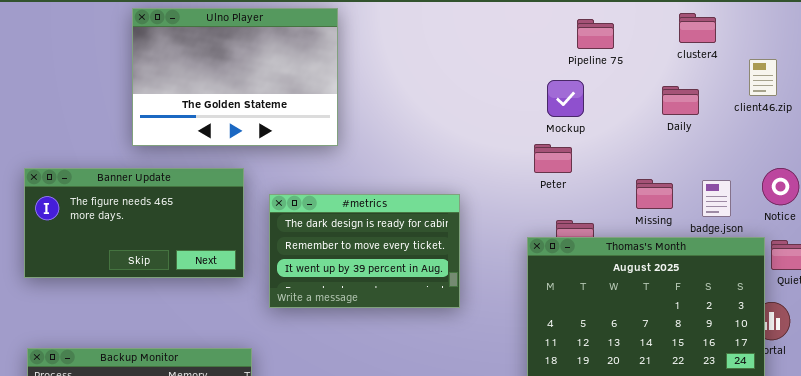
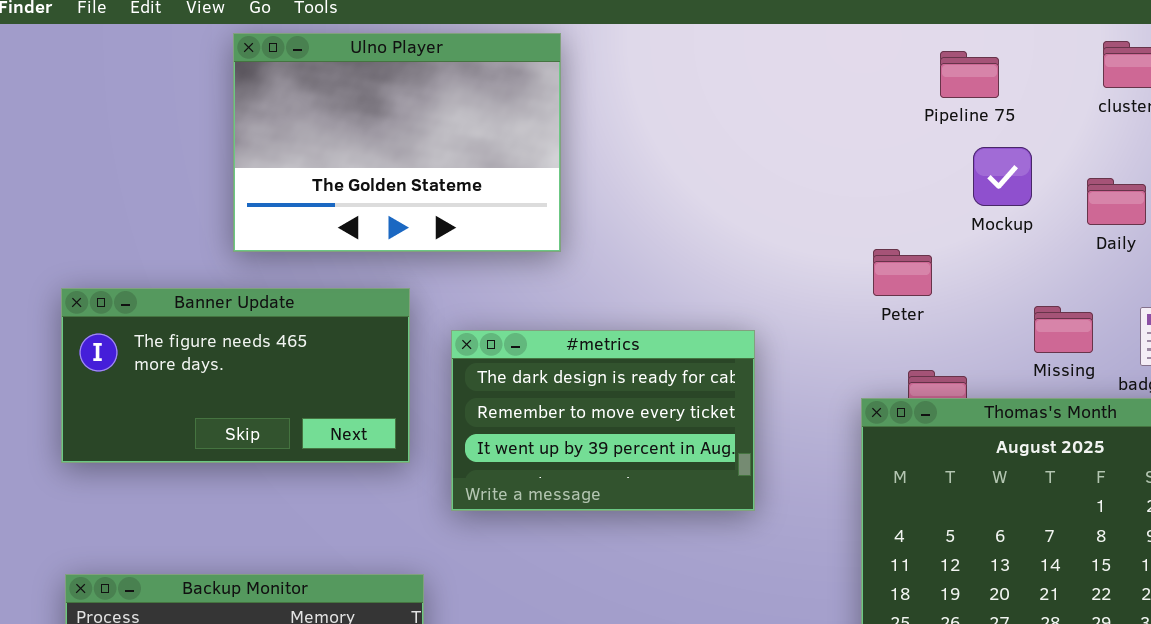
Mockup: [547,80,584,117] -> [973,147,1032,206], moved
Daily: [662,86,699,115] -> [1087,178,1146,225], moved

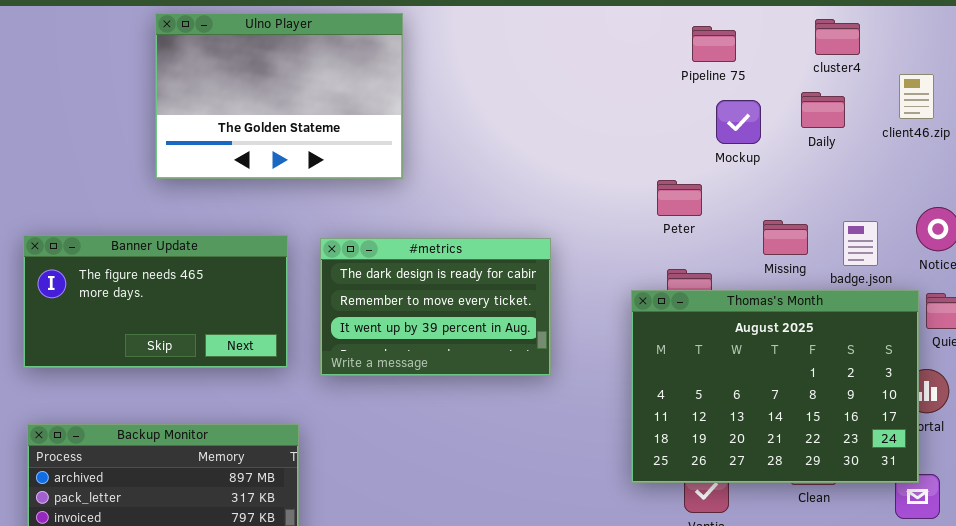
Daily: [1087,178,1146,225] -> [801,92,845,128], moved
Peter: [873,249,932,296] -> [657,180,702,216], moved
Banner Update: [61,288,410,463] -> [23,235,288,368], moved

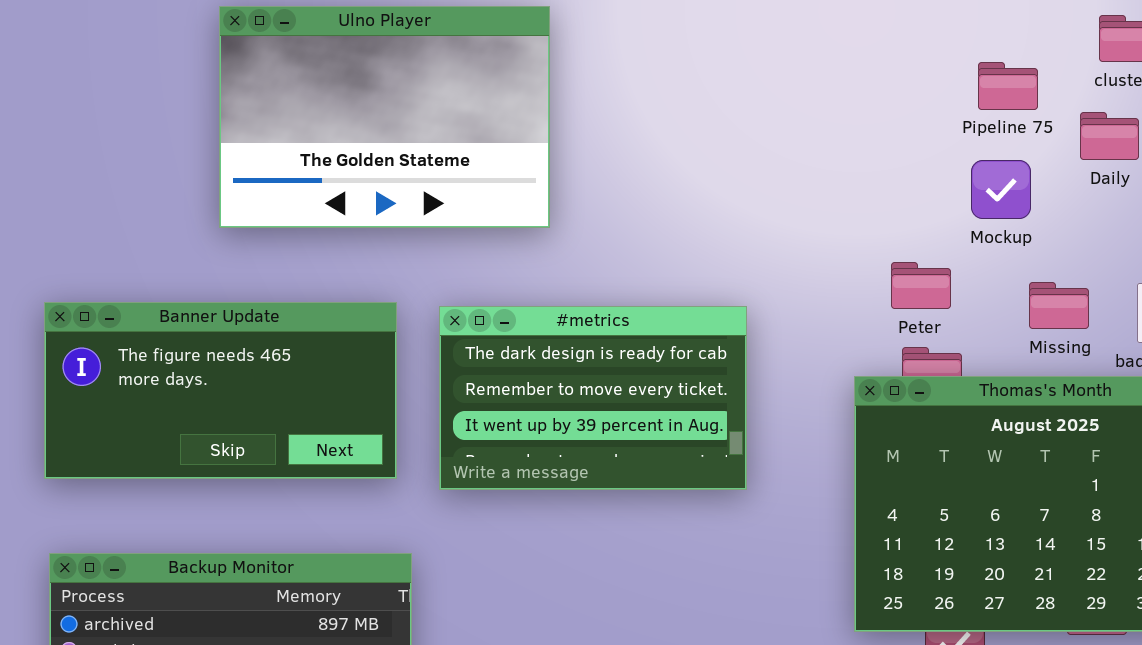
Pipeline 75: [692,26,736,62] -> [978,62,1038,110], moved
Mockup: [716,100,761,144] -> [971,160,1031,219], moved
Peter: [657,180,702,216] -> [891,262,951,309], moved

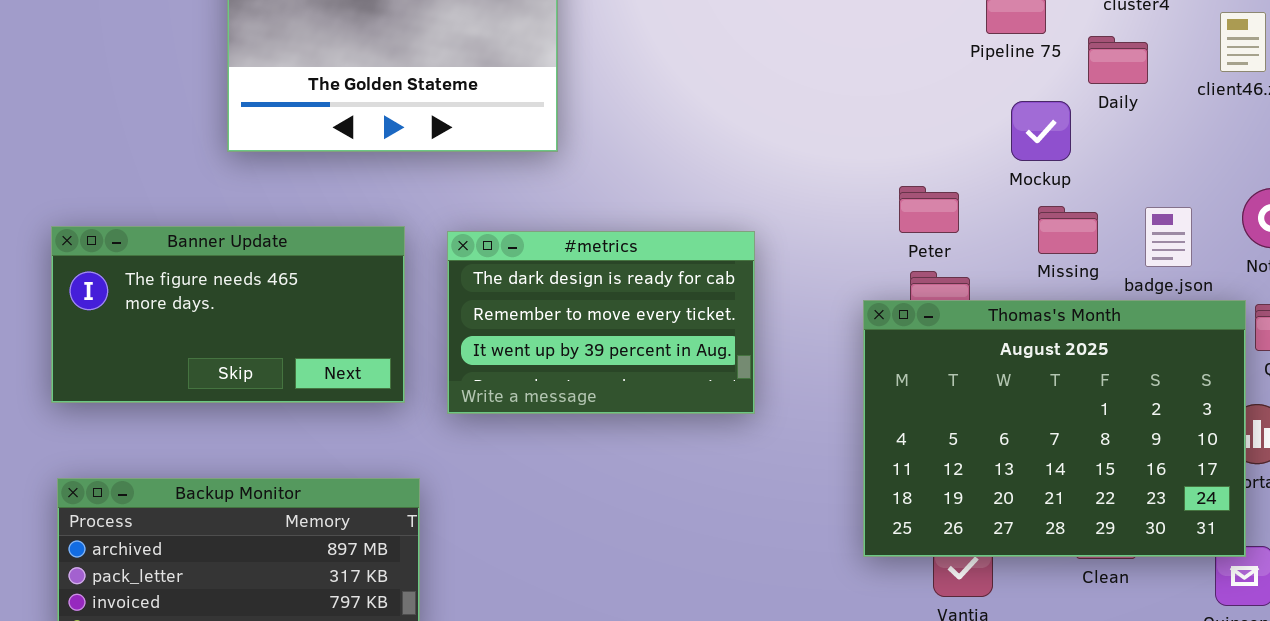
Mockup: [971,160,1031,219] -> [1011,101,1071,161], moved

